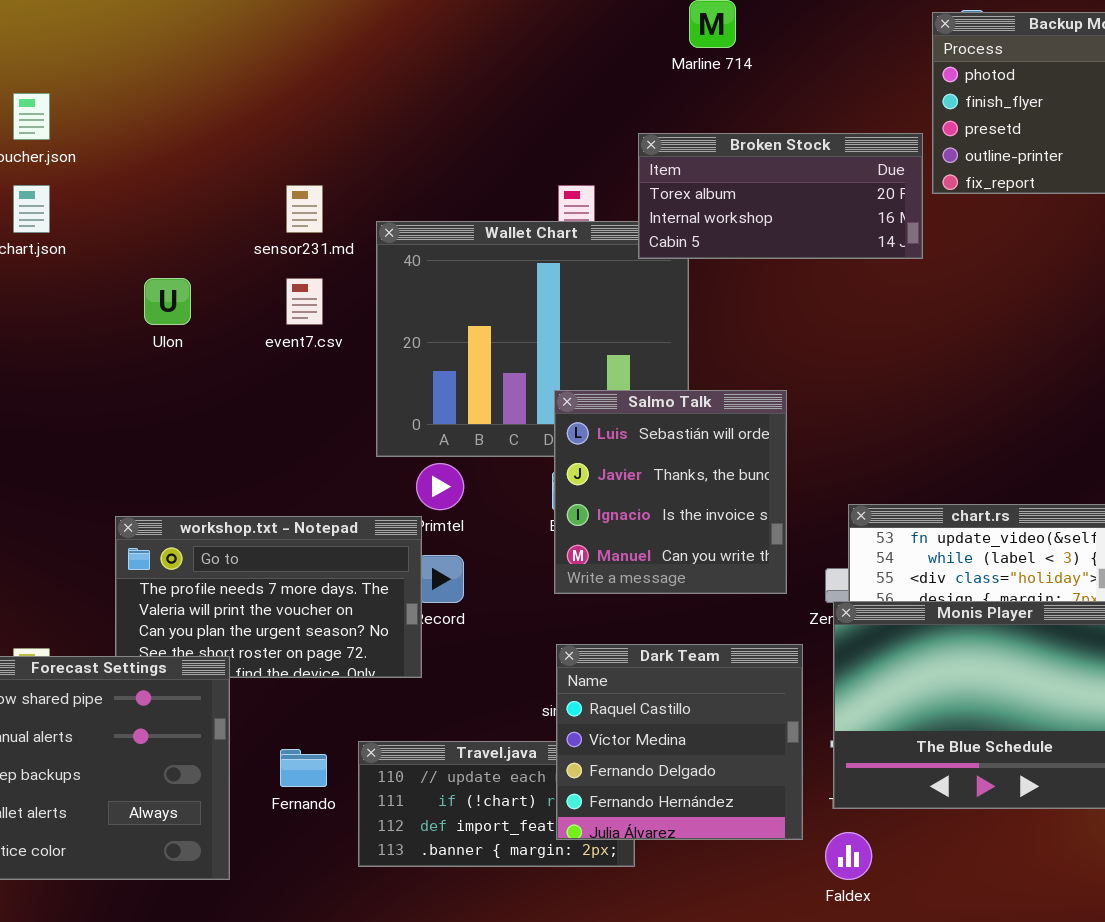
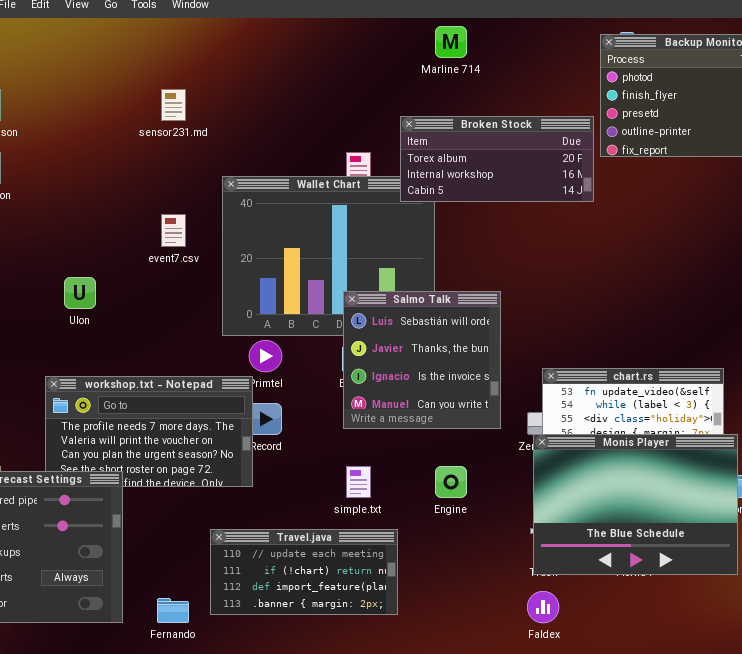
sensor231.md: [286,185,323,233] -> [161,89,186,121], moved
Ulon: [144,278,191,325] -> [64,277,96,309], moved
Dark Team: [556,644,803,840] -> none, closed
Fernando: [280,749,327,787] -> [157,598,189,623], moved

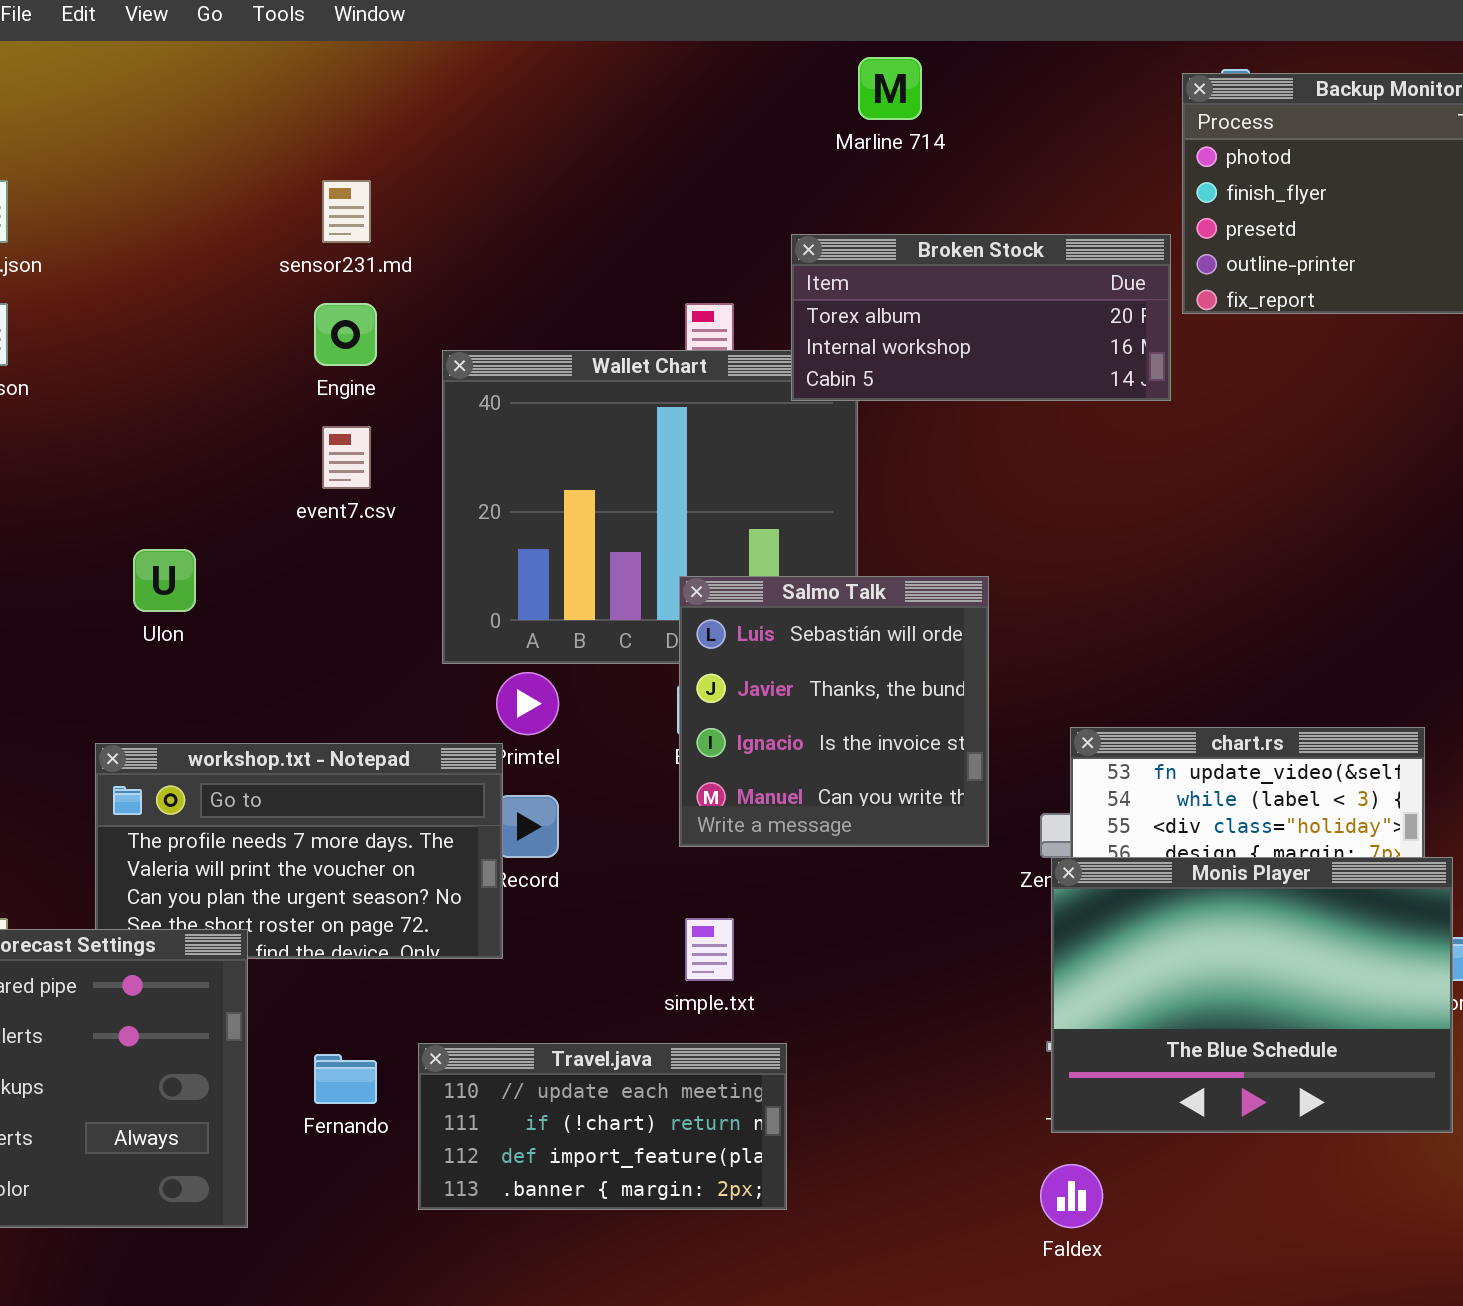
Engine: [435,466,467,498] -> [314,303,377,366], moved
Fernando: [157,598,189,623] -> [314,1054,377,1104], moved

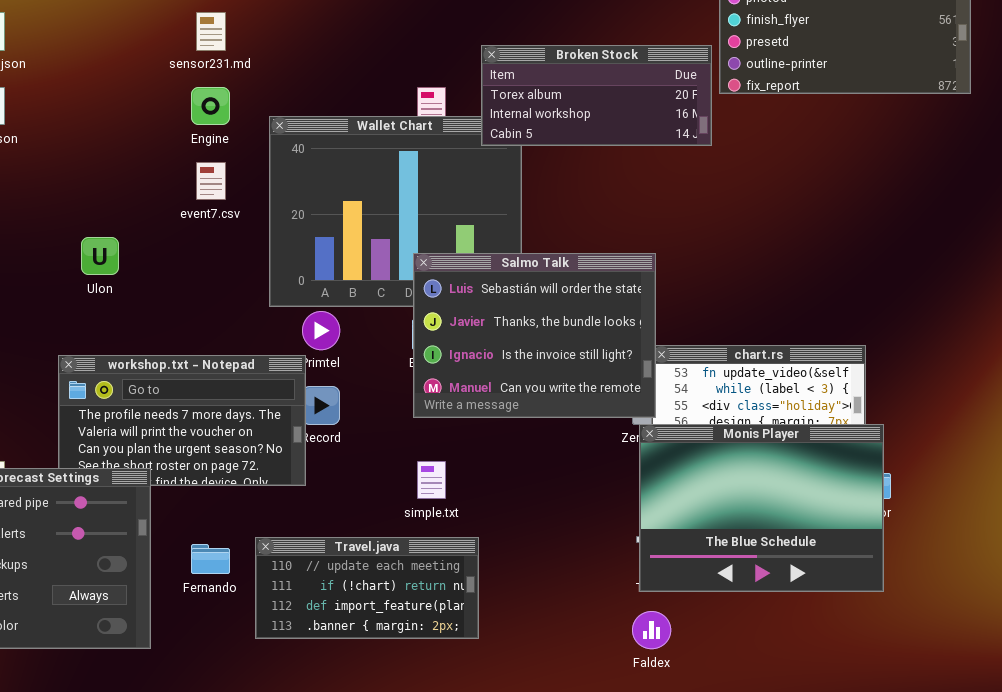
Salmo Talk: [679,576,989,847] -> [413,253,656,418], resized

